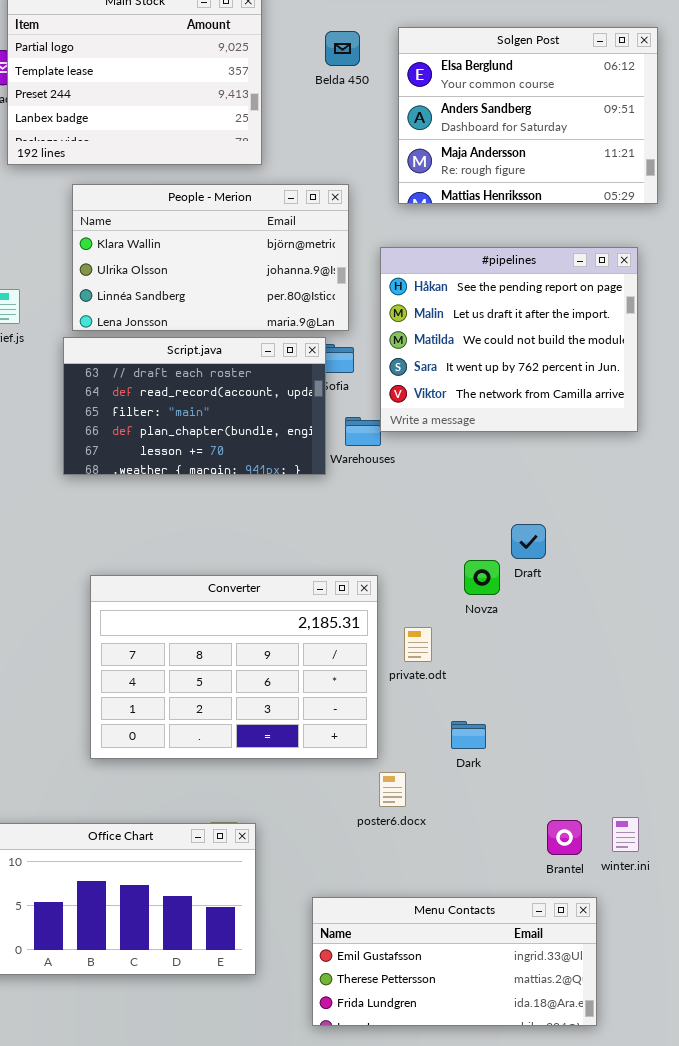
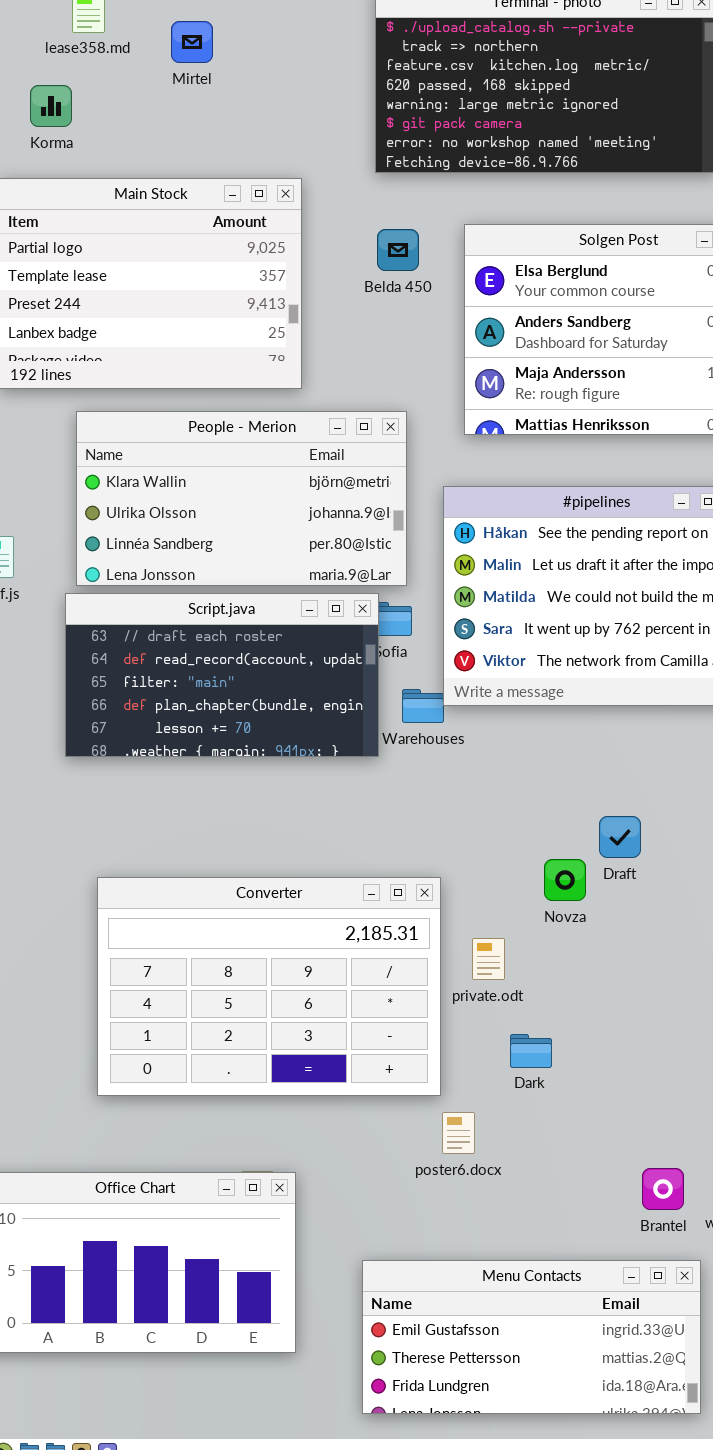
Dark: [451,721,486,749] -> [510,1034,552,1068], moved

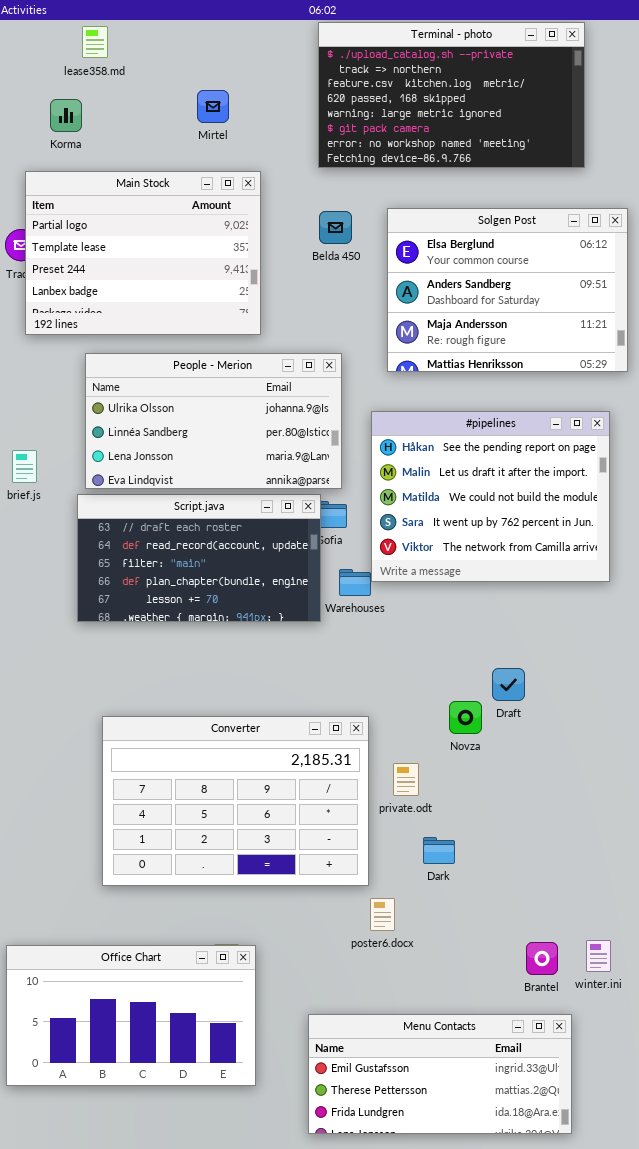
Mirtel: [171,21,213,63] -> [197,90,229,123], moved
People - Merion: [76,411,407,586] -> [85,353,342,489], scrolled down 1 row

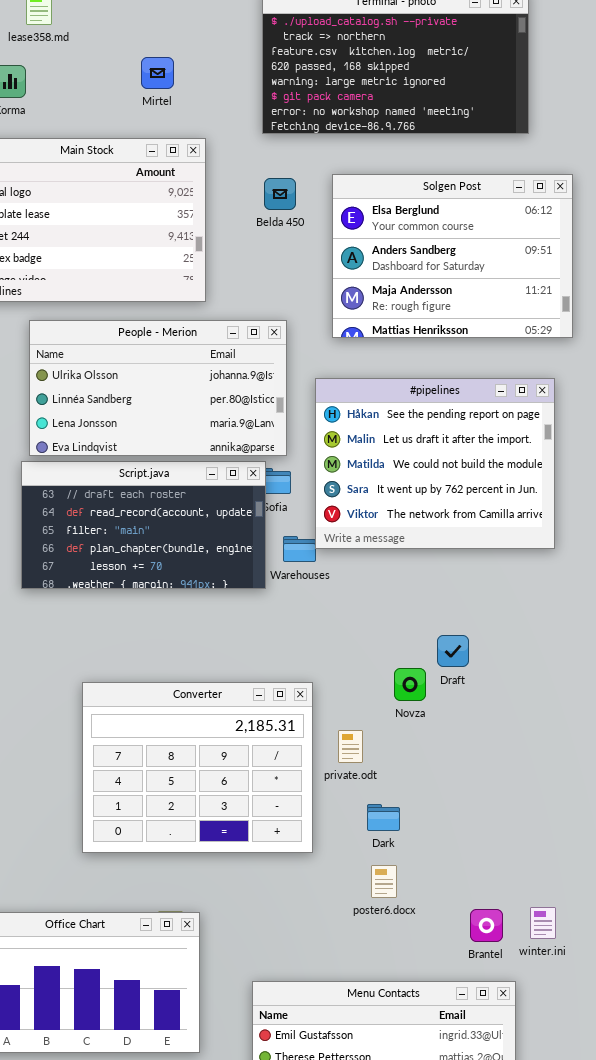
Converter: [102,716,369,886] -> [82,682,313,853], resized
poster6.docx: [370,898,395,931] -> [371,865,397,898], moved

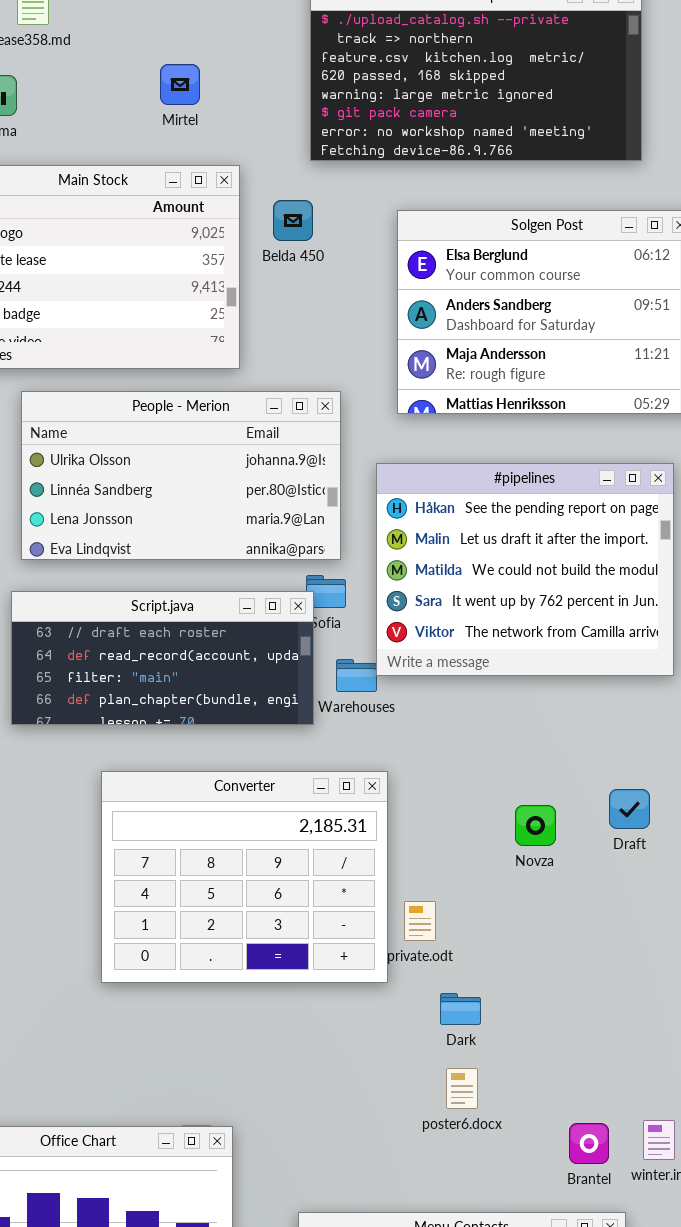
Belda 450: [264,178,296,210] -> [273,200,313,241], moved
Script.java: [21,461,266,589] -> [11,591,314,725], resized
Draft: [437,635,469,667] -> [609,789,650,829], moved
Novza: [394,668,426,701] -> [515,805,556,846], moved
Converter: [82,682,313,853] -> [101,771,388,983], moved

